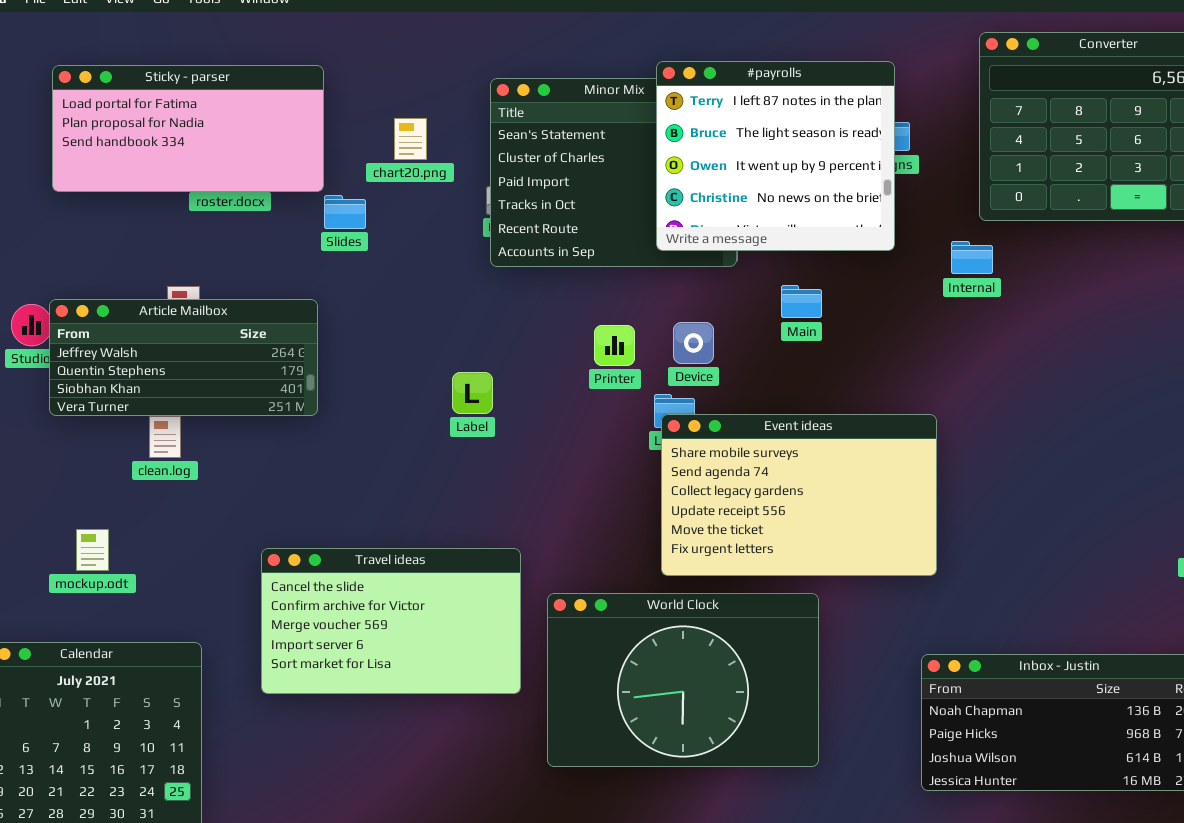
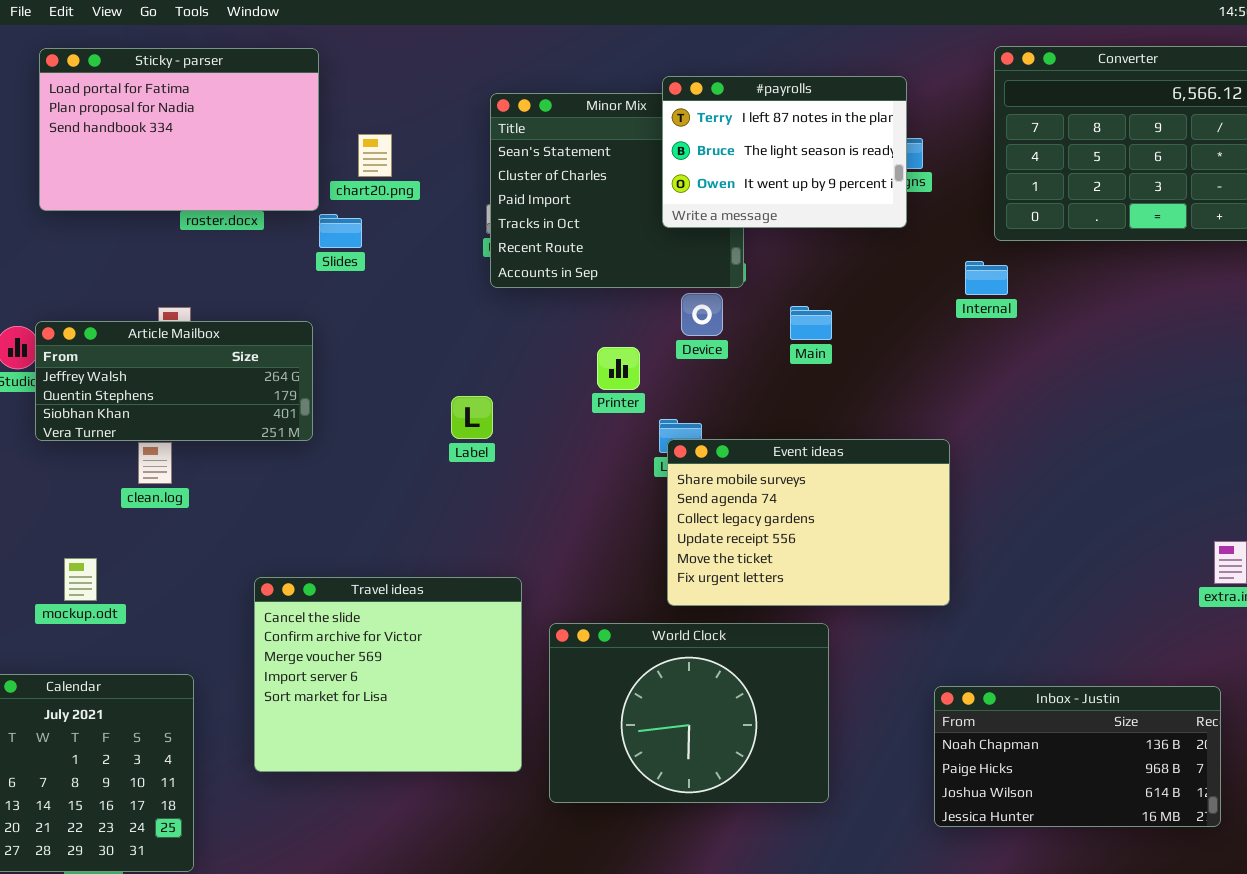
#payrolls: [656,61,895,251] -> [662,76,907,228], resized
Sticky - parser: [52,65,324,192] -> [39,48,319,211], resized
chart20.png: [394,118,427,160] -> [358,134,392,177], moved
Device: [673,322,714,364] -> [681,293,723,336], moved
Travel ideas: [261,548,521,694] -> [254,577,522,772], resized

